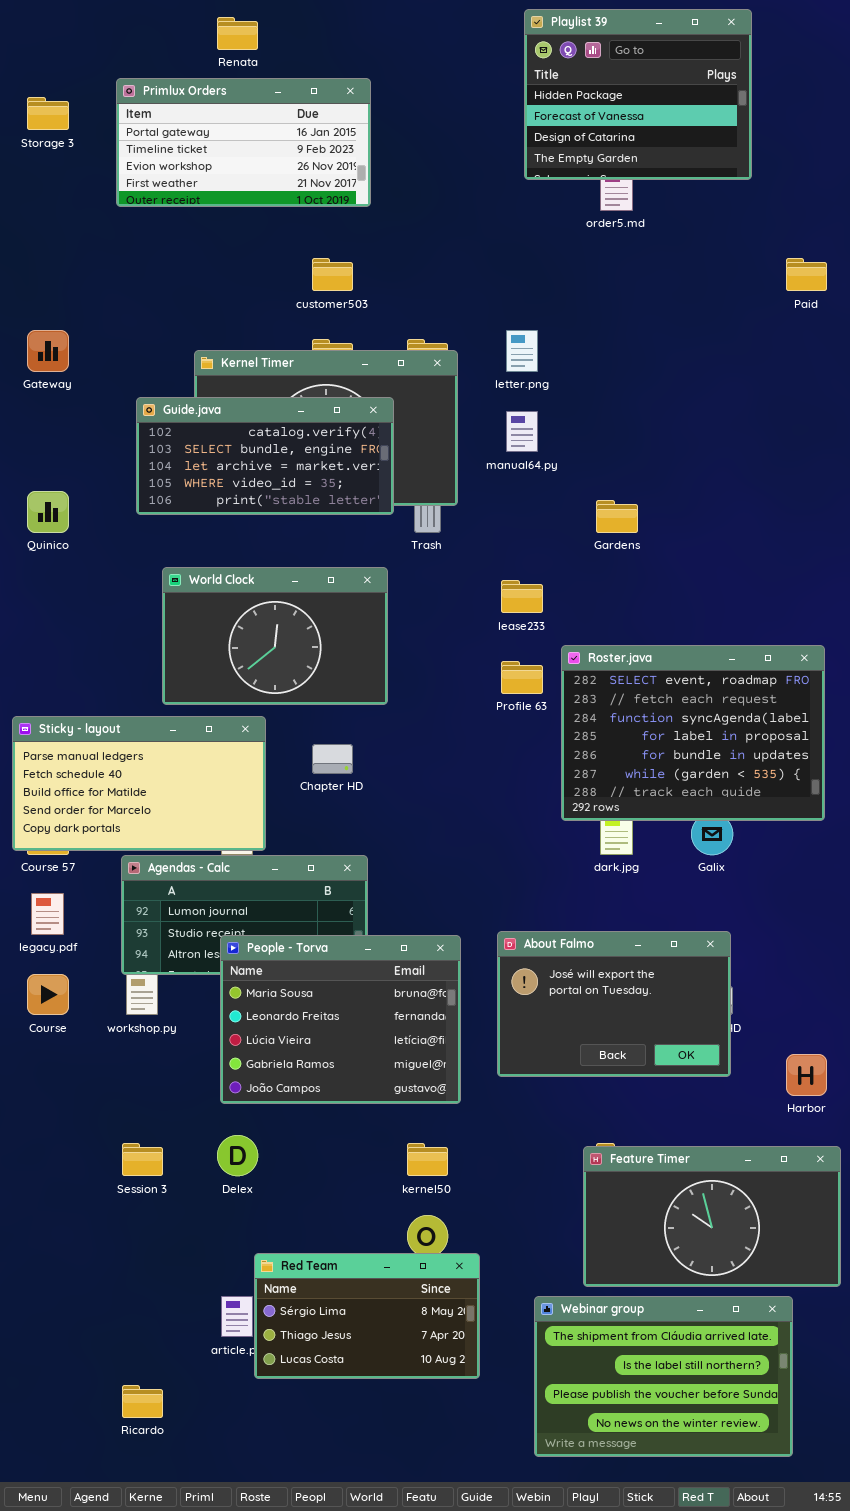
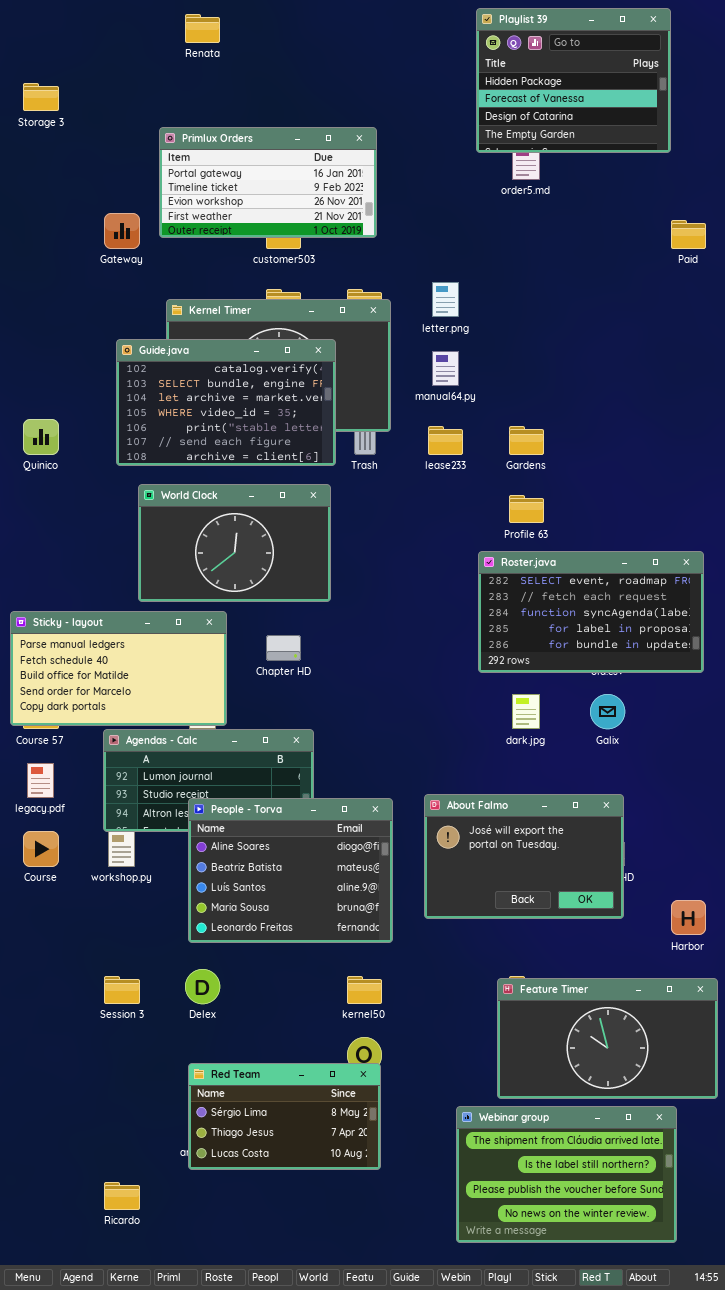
Playlist 39: [524,9,752,180] -> [476,8,671,153], moved
Primlux Orders: [116,78,371,207] -> [159,127,377,238], moved
Gateway: [27,330,69,372] -> [104,213,140,249], moved
Guide.java: [136,397,394,515] -> [116,339,336,466], resized
lease233: [501,580,543,613] -> [428,426,463,455], moved
Roster.java: [561,645,825,821] -> [478,551,704,673], resized
Profile 63: [501,661,543,694] -> [509,495,544,523], moved
People - Torva: [220,935,461,1104] -> [188,798,393,943], scrolled up 3 rows
Red Team: [254,1253,480,1379] -> [188,1063,381,1170], moved

